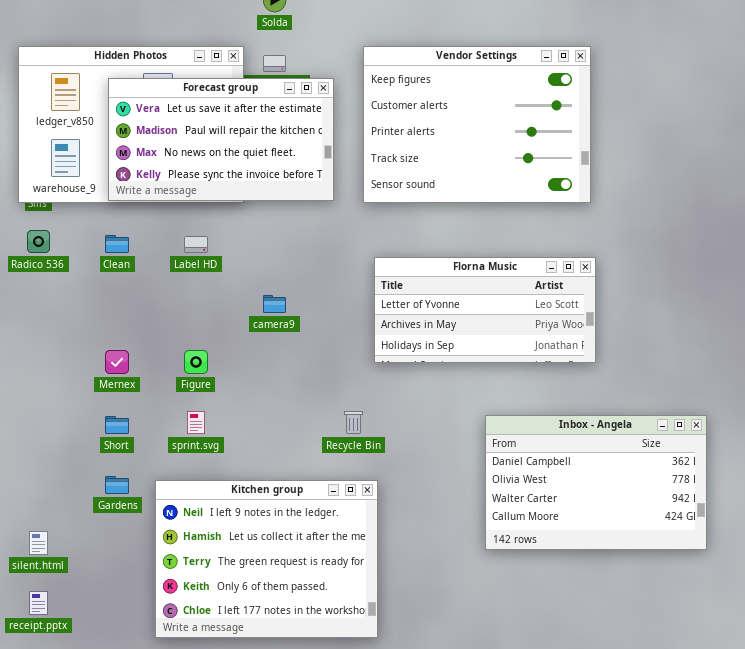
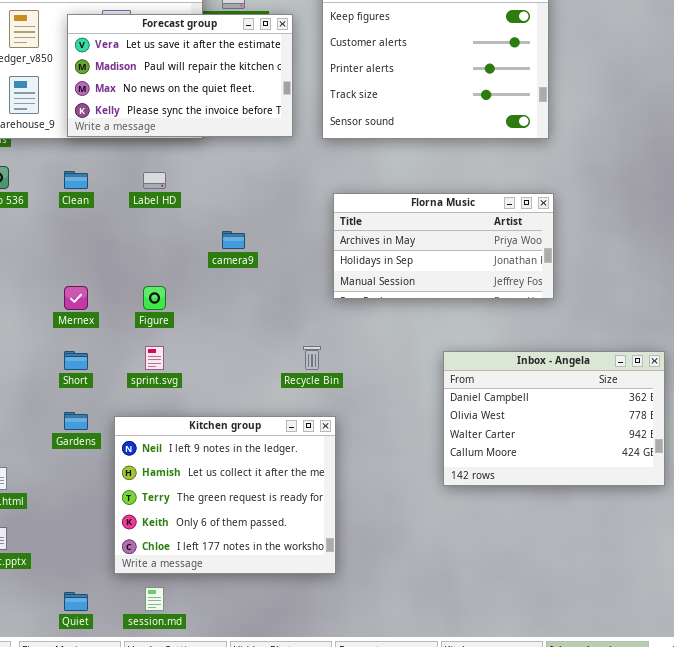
Florna Music: [374,257,596,363] -> [333,193,554,299], scrolled down 1 row

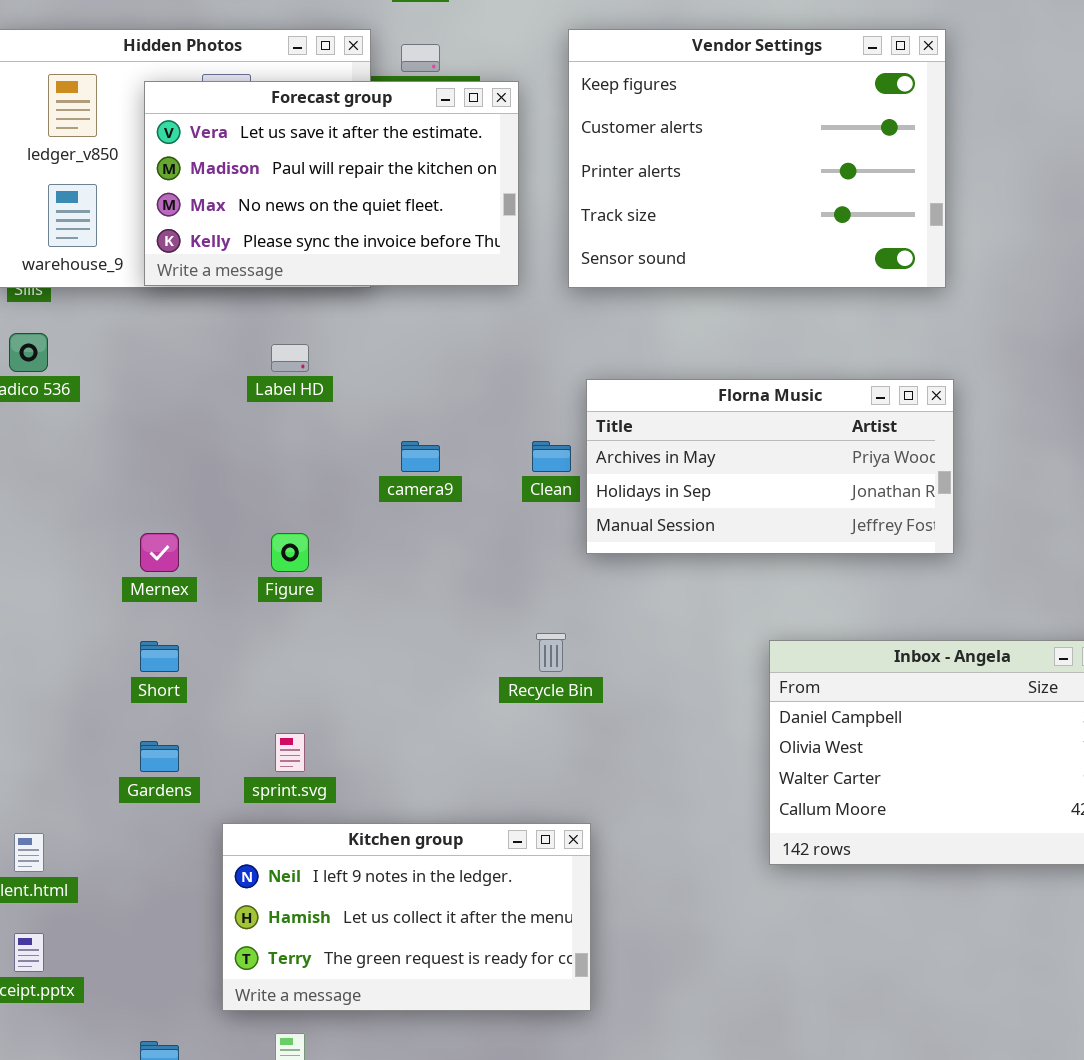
Clean: [64,171,88,189] -> [532,441,571,472], moved
sprint.svg: [145,346,164,370] -> [275,733,305,772], moved
Kitchen group: [114,416,336,574] -> [222,823,591,1011], resized

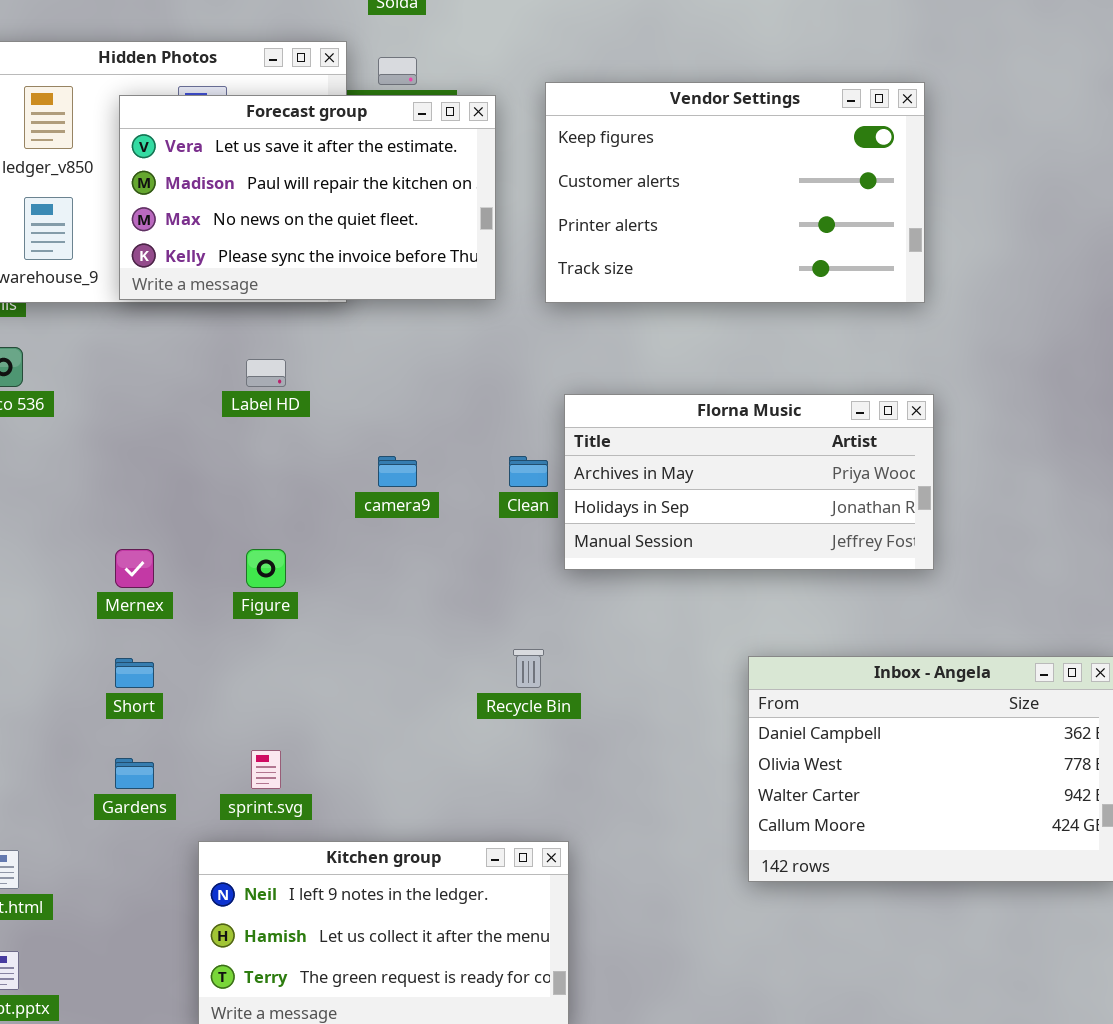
Vendor Settings: [568,29,946,288] -> [545,82,925,303], resized

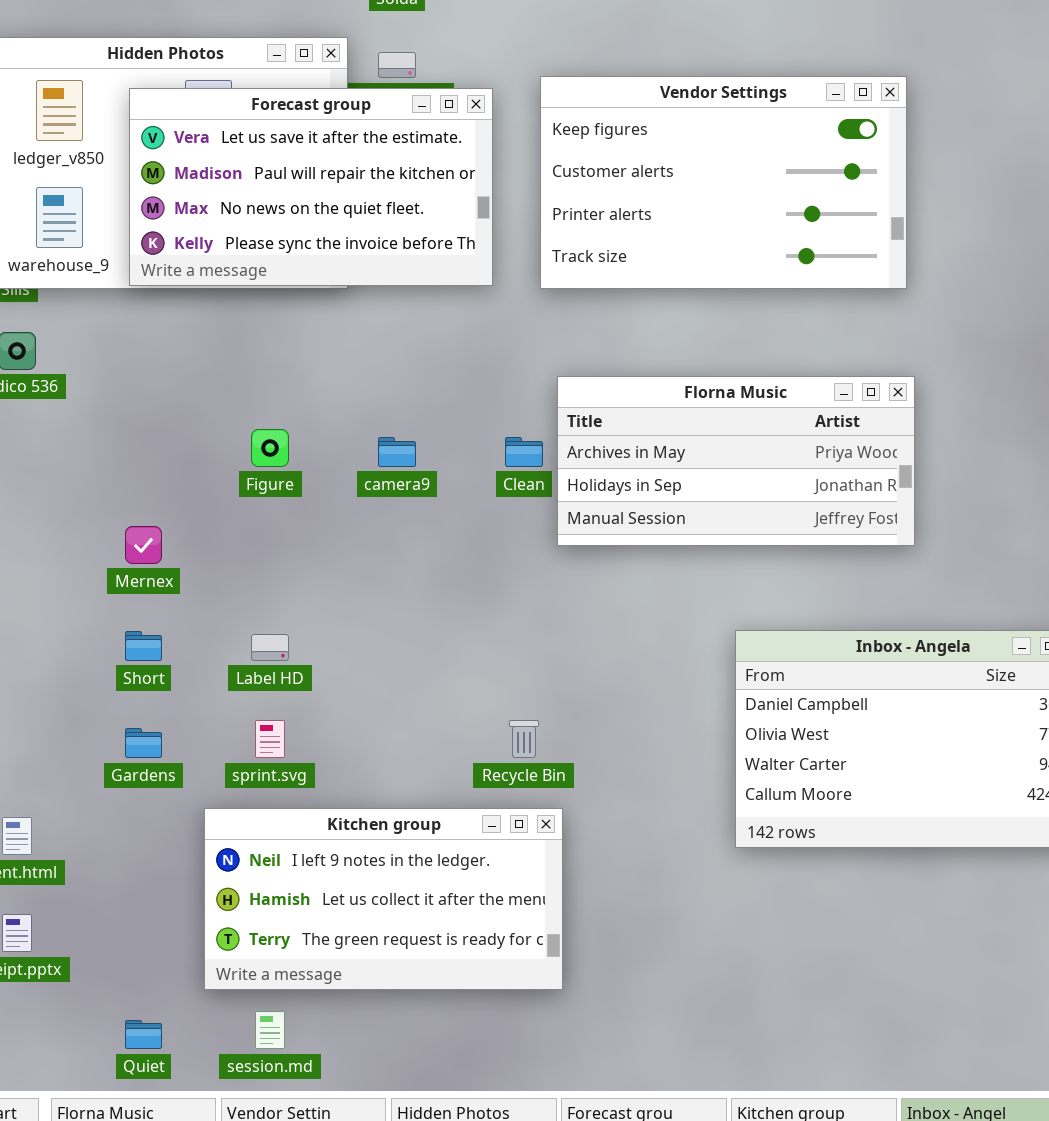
Label HD: [246,359,286,387] -> [251,634,289,661], moved
Figure: [246,549,286,588] -> [251,429,289,467], moved
Recycle Bin: [513,649,544,688] -> [509,720,539,758], moved

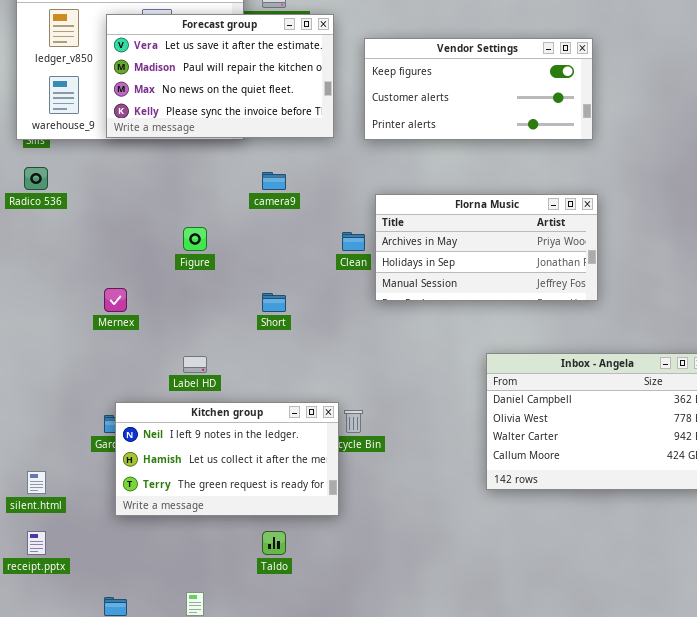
Vendor Settings: [540,76,907,289] -> [364,38,593,140], resized
camera9: [378,437,416,467] -> [262,172,286,190], moved
Short: [125,631,162,661] -> [262,293,286,312], moved
Kitchen group: [204,808,563,990] -> [115,402,339,516], moved

